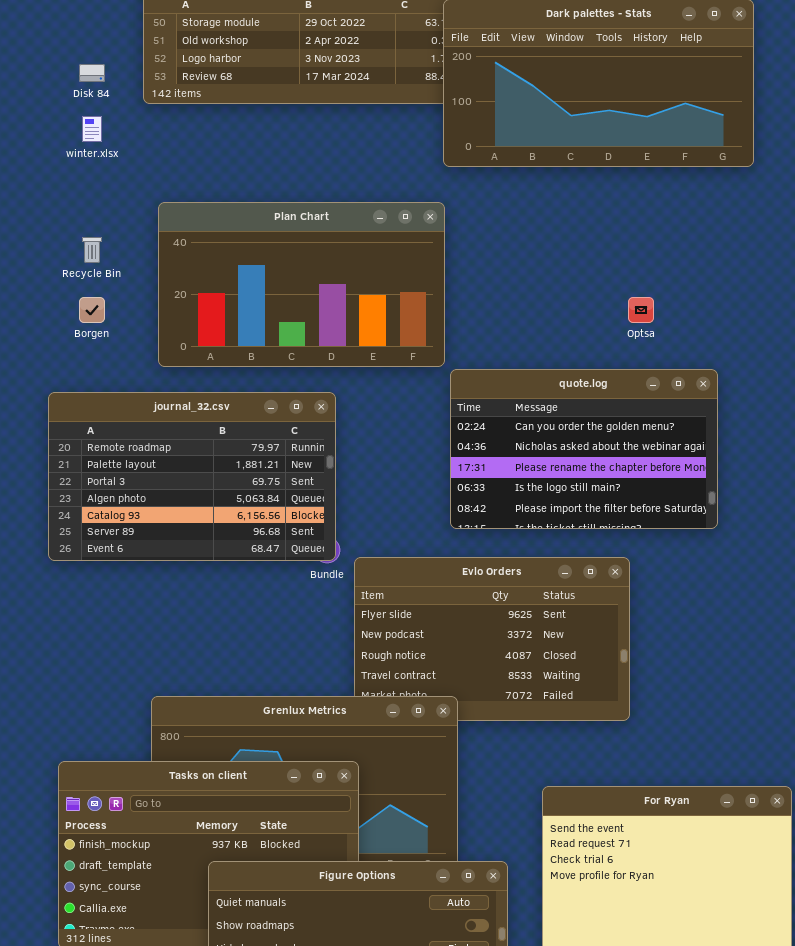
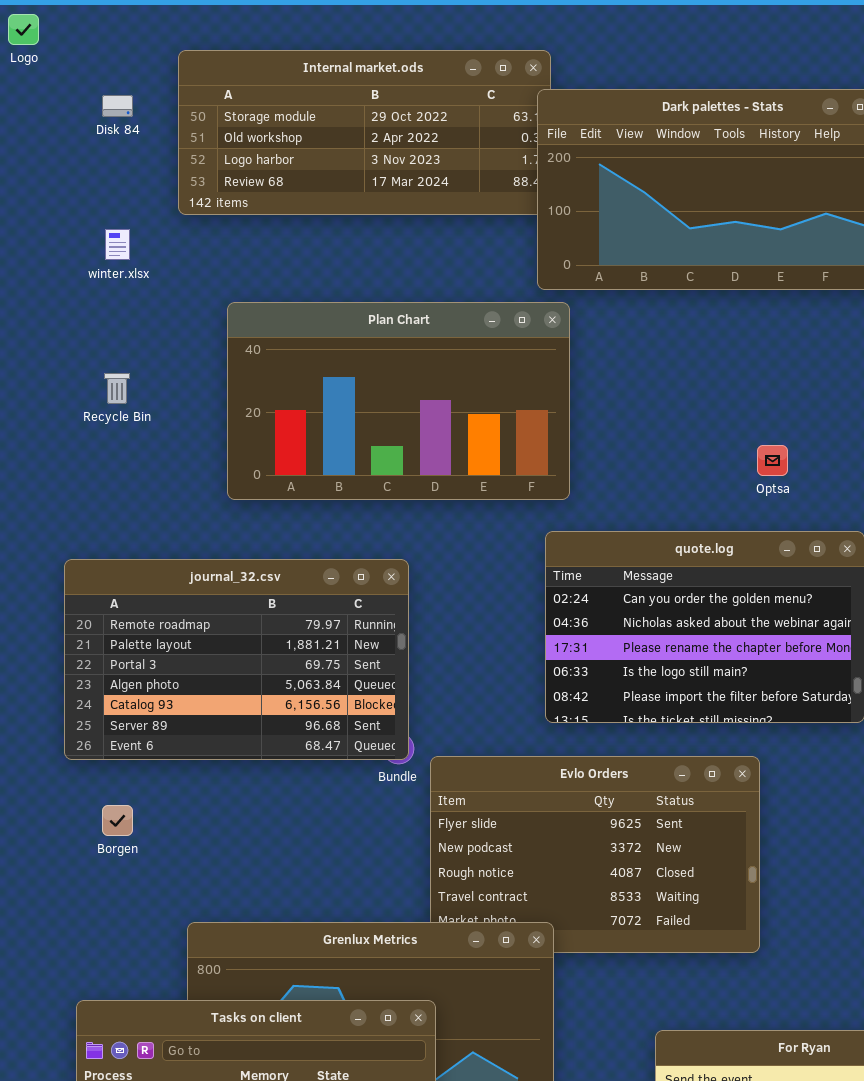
Disk 84: [79,64,105,82] -> [102,95,133,117], moved
Plan Chart: [158,202,445,367] -> [227,302,570,500], moved
Borgen: [79,297,105,323] -> [102,805,133,836], moved

